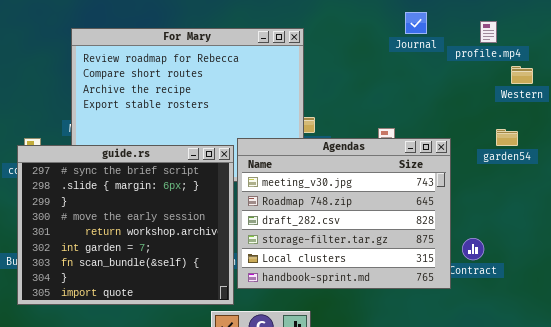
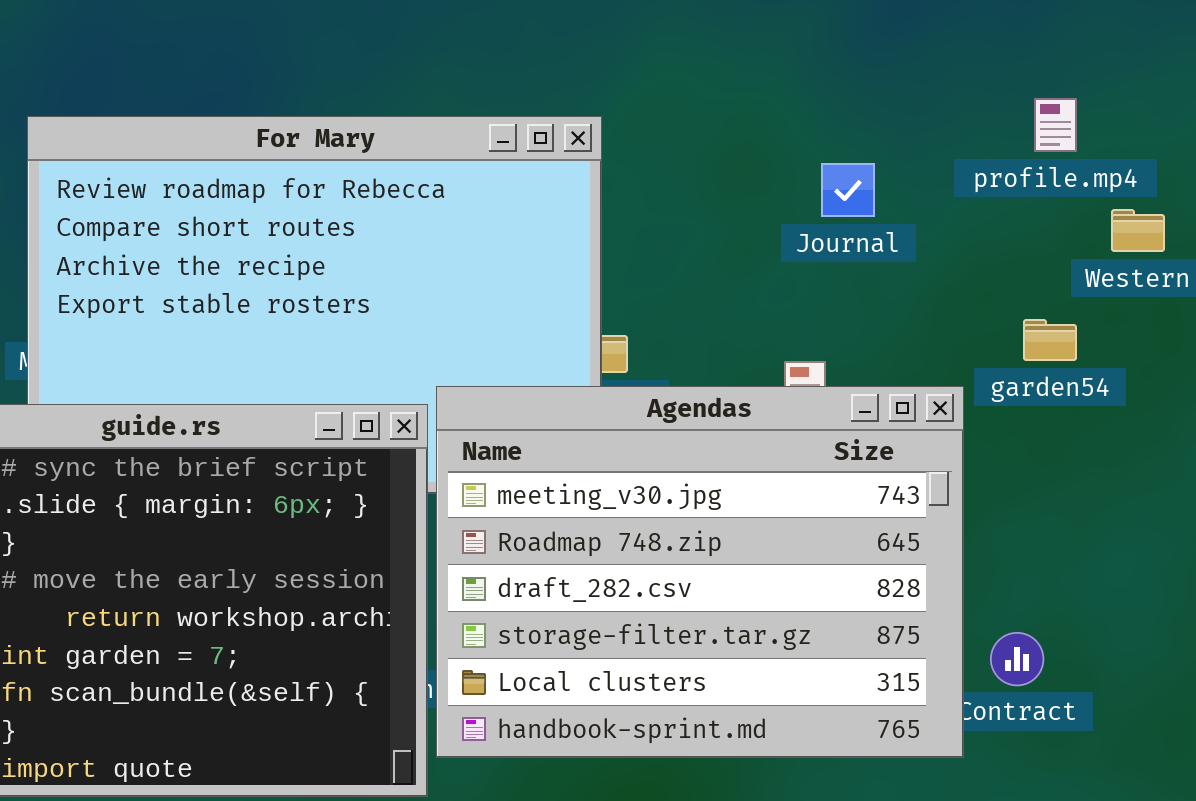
Journal: [405,12,427,34] -> [821,163,875,217], moved
garden54: [496,129,518,146] -> [1023,319,1077,361], moved

